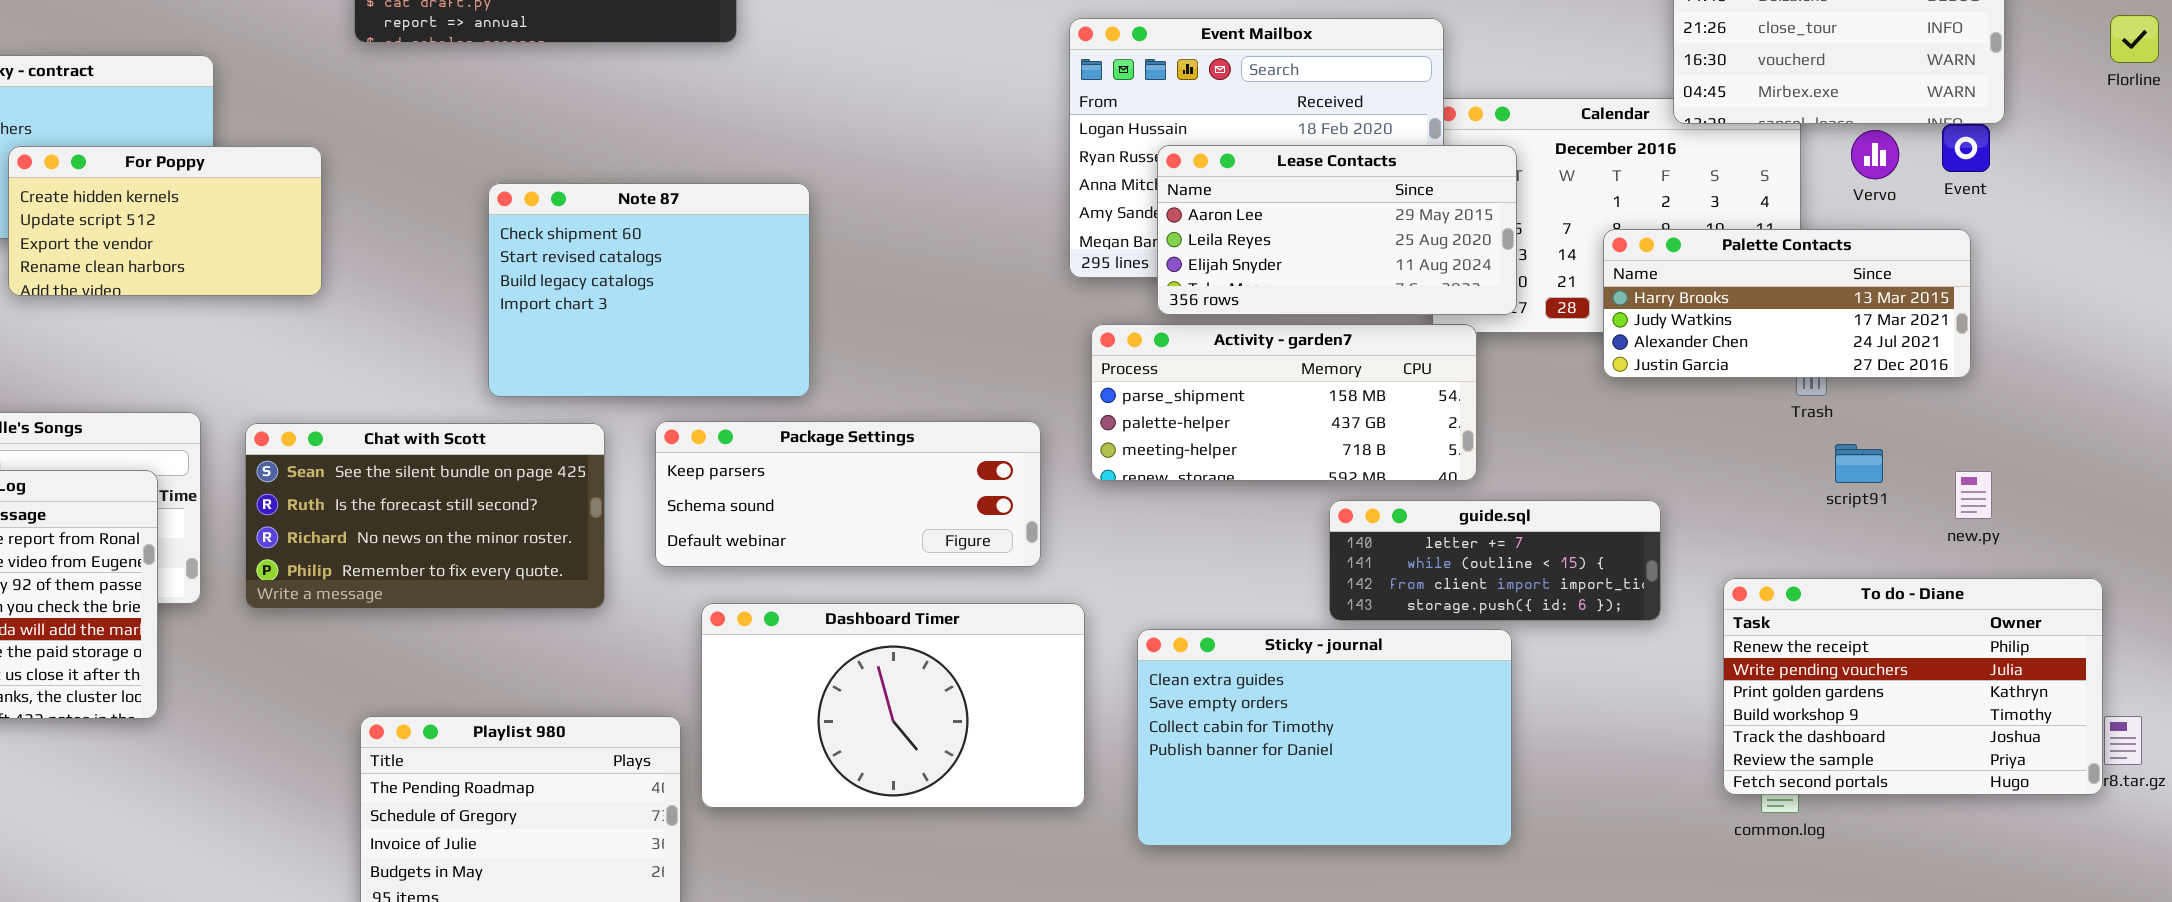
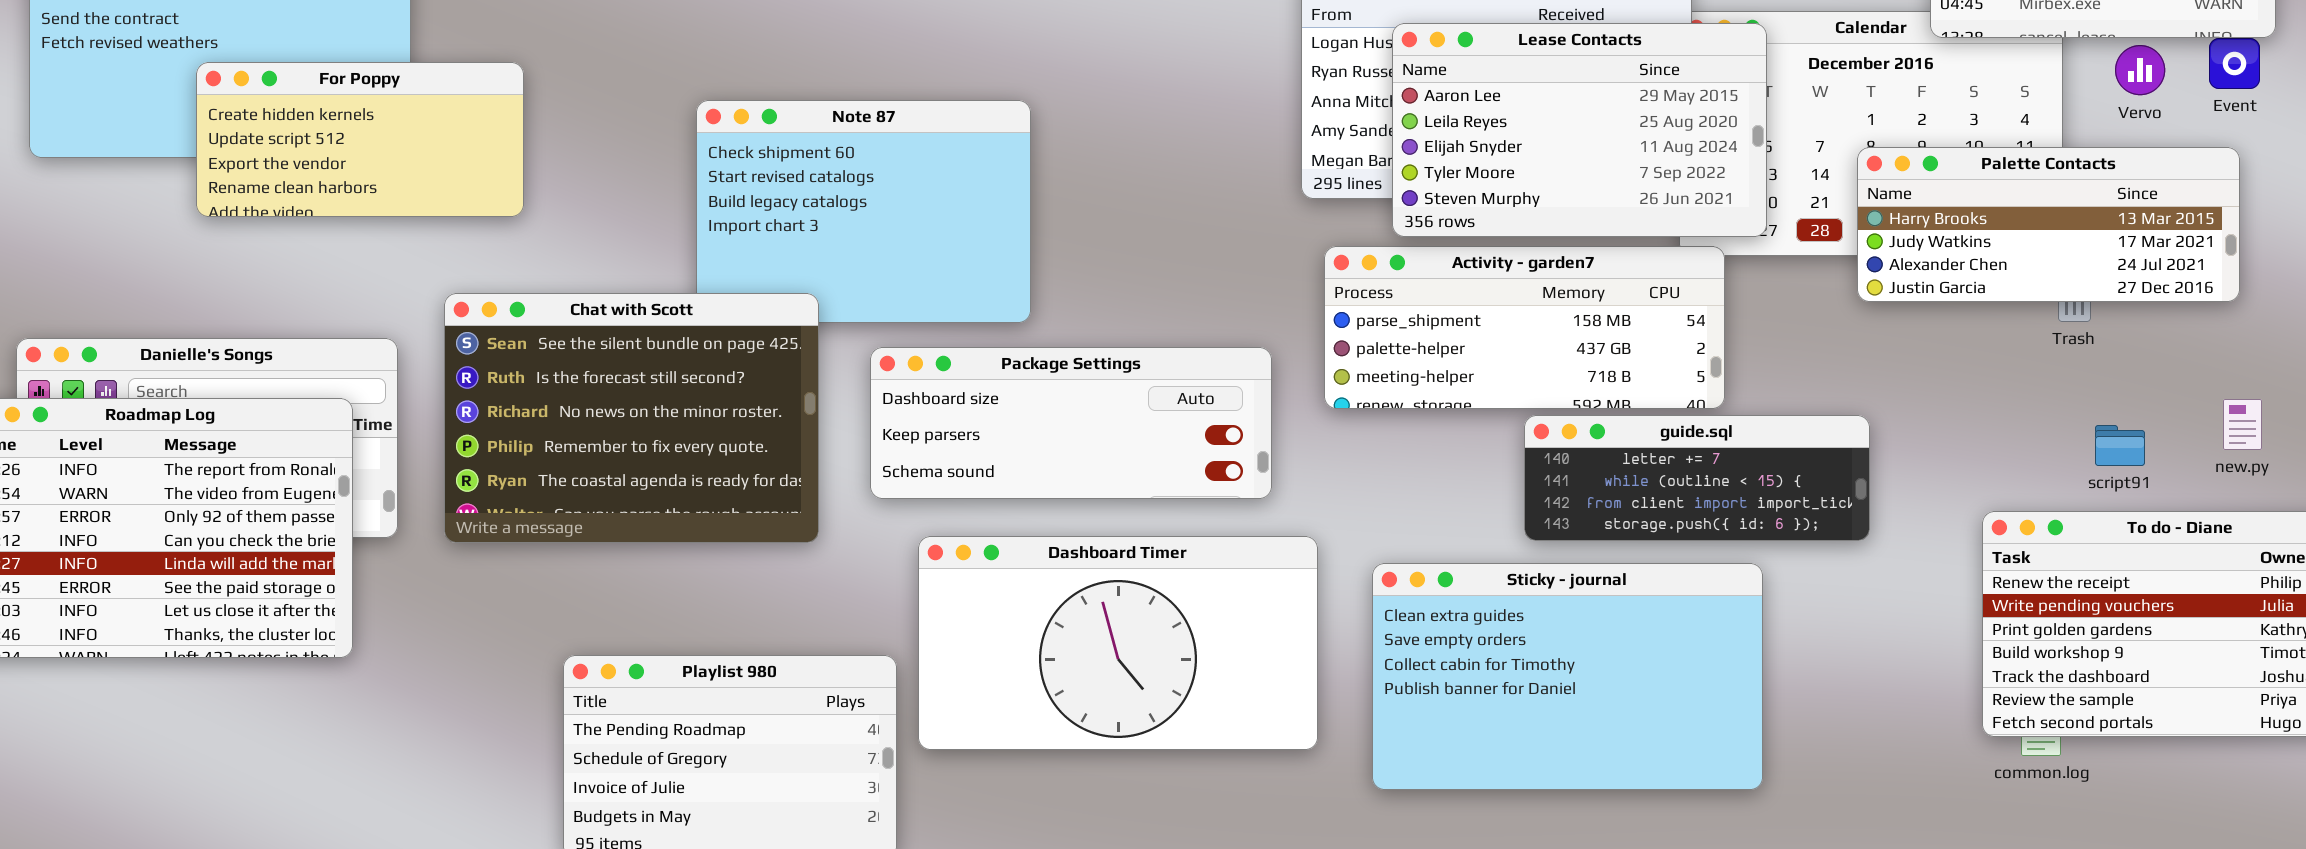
Lease Contacts: [1157,145,1517,315] -> [1392,23,1767,237], resized
Package Settings: [655,421,1041,567] -> [870,347,1272,499], scrolled up 1 row
Chat with Scott: [245,423,605,609] -> [444,293,819,543], resized
script91: [1835,444,1883,483] -> [2095,425,2145,466], moved
guide.sql: [1329,500,1661,621] -> [1524,415,1870,541], moved

